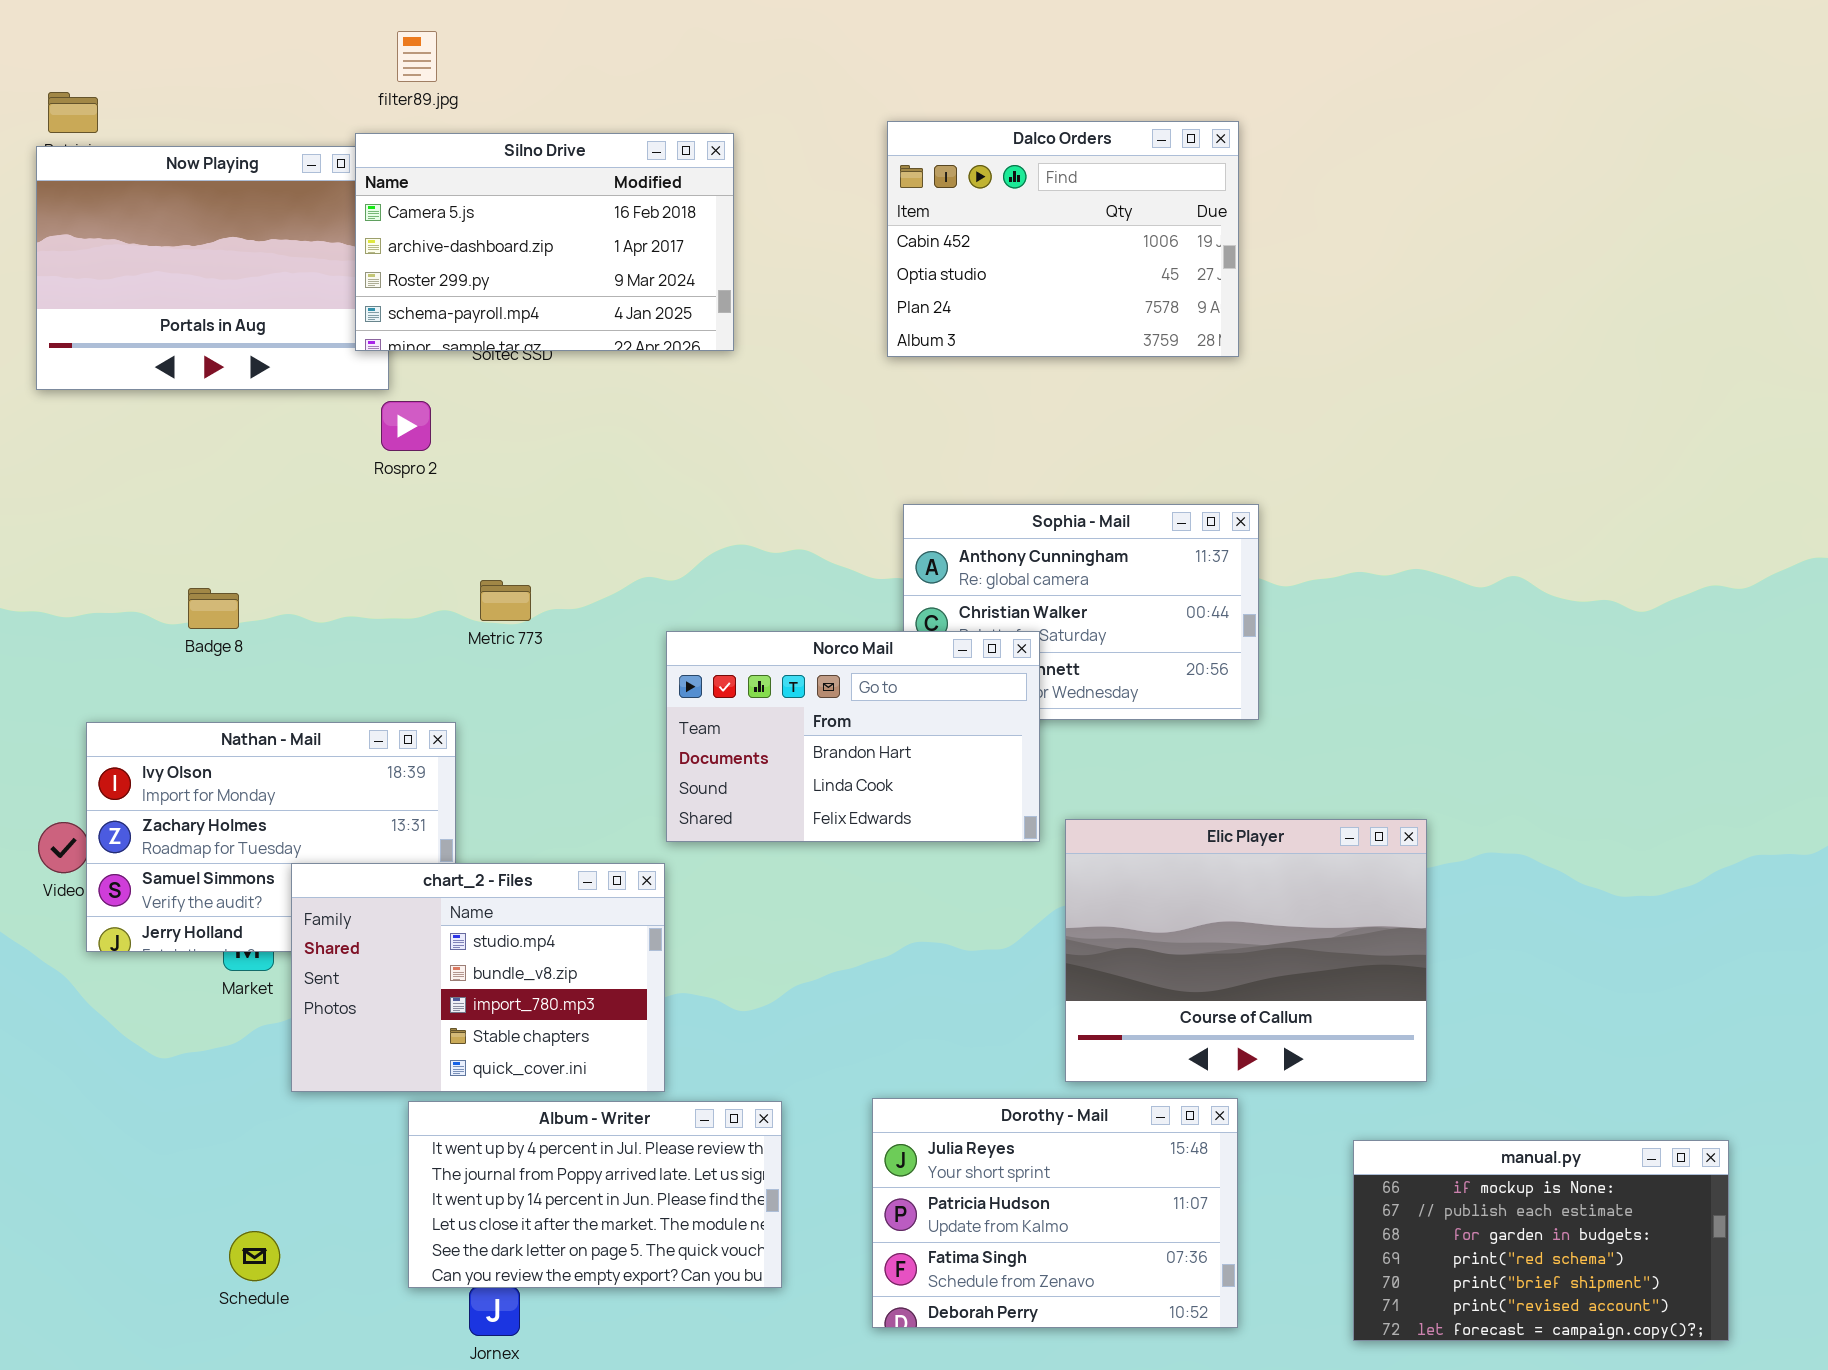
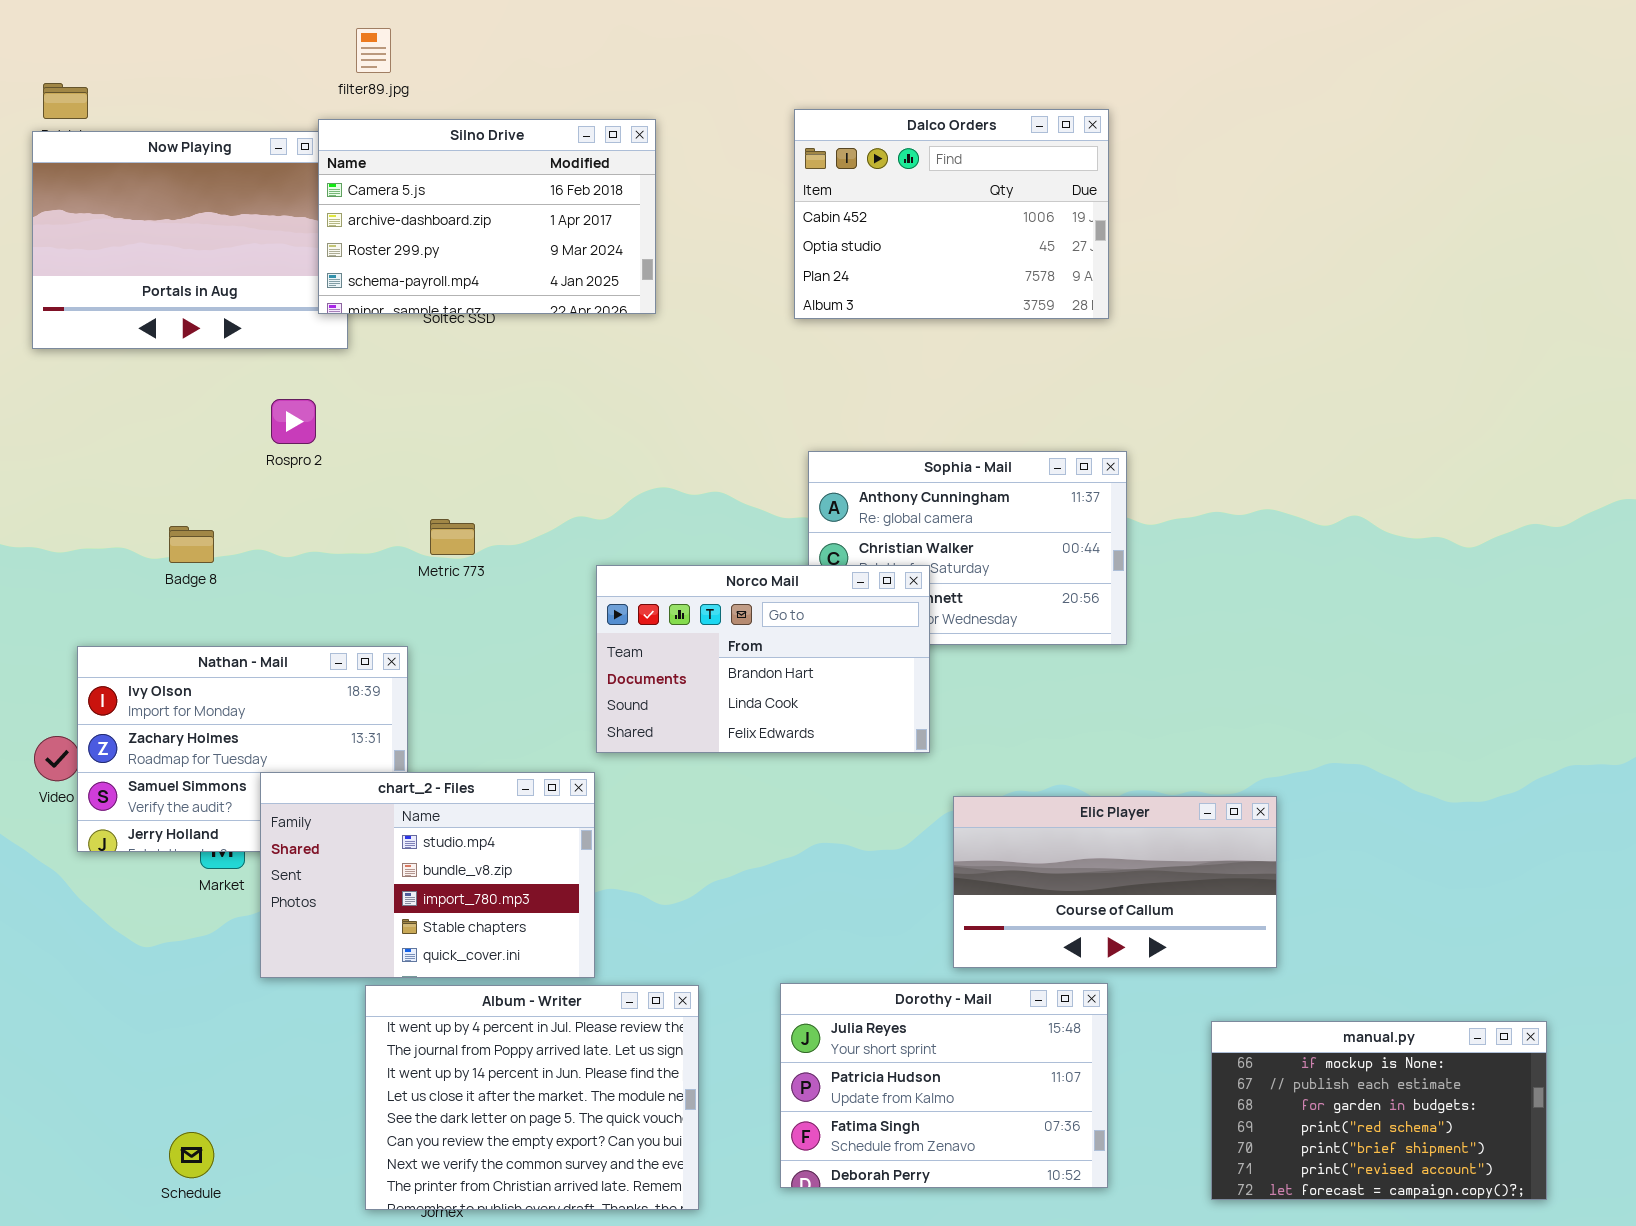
Rospro 2: [381,401,431,451] -> [271,399,316,444], moved
Elic Player: [1065,819,1427,1082] -> [953,796,1277,968], resized
Album - Writer: [408,1101,782,1288] -> [365,985,699,1210], resized
Schedule: [229,1231,280,1281] -> [169,1132,214,1178], moved

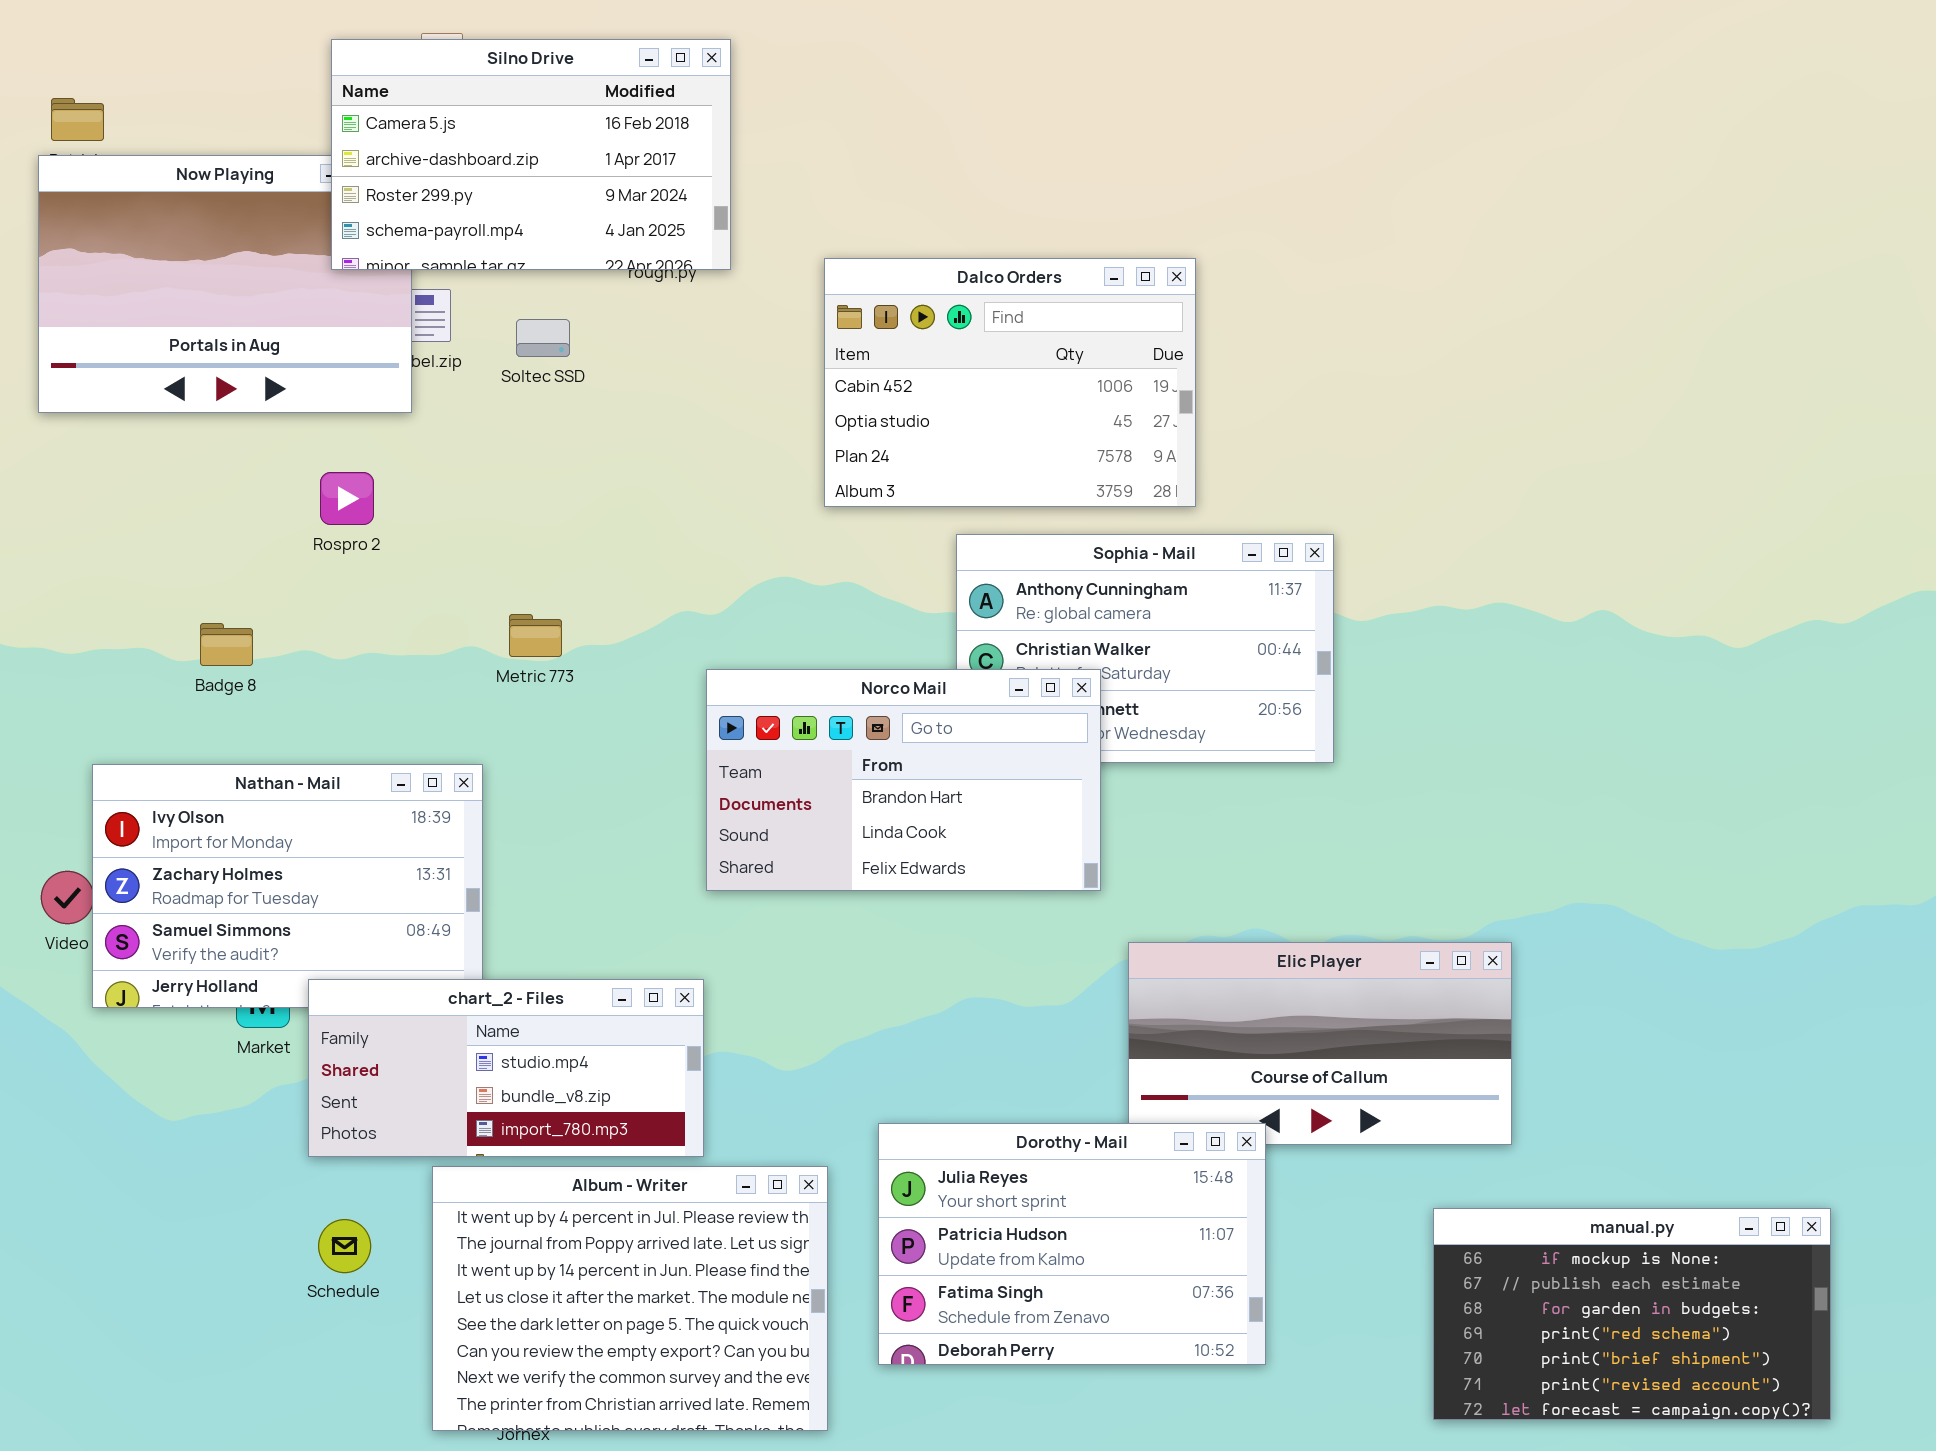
Dalco Orders: [794,109,1109,319] -> [824,258,1196,507], moved
Silno Drive: [318,119,656,314] -> [331,39,731,270], moved
chart_2 - Files: [260,772,595,978] -> [308,979,704,1157], resized
Dorothy - Mail: [780,983,1108,1188] -> [878,1123,1266,1365], moved
Schedule: [169,1132,214,1178] -> [318,1219,371,1273], moved

